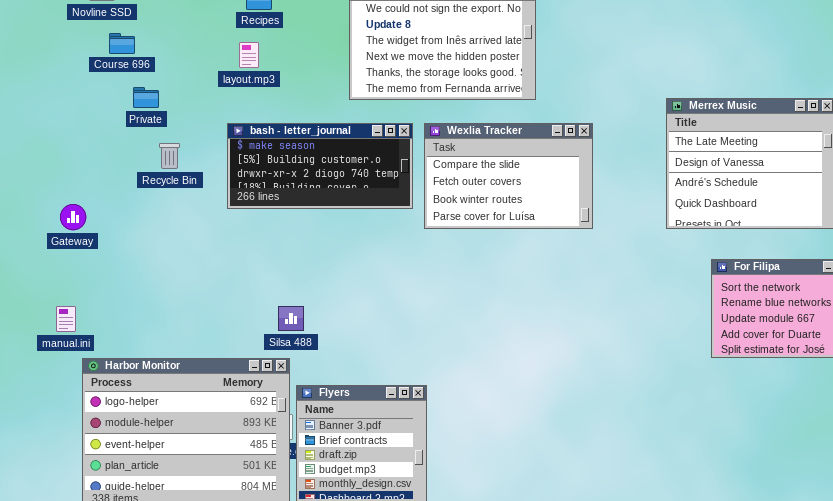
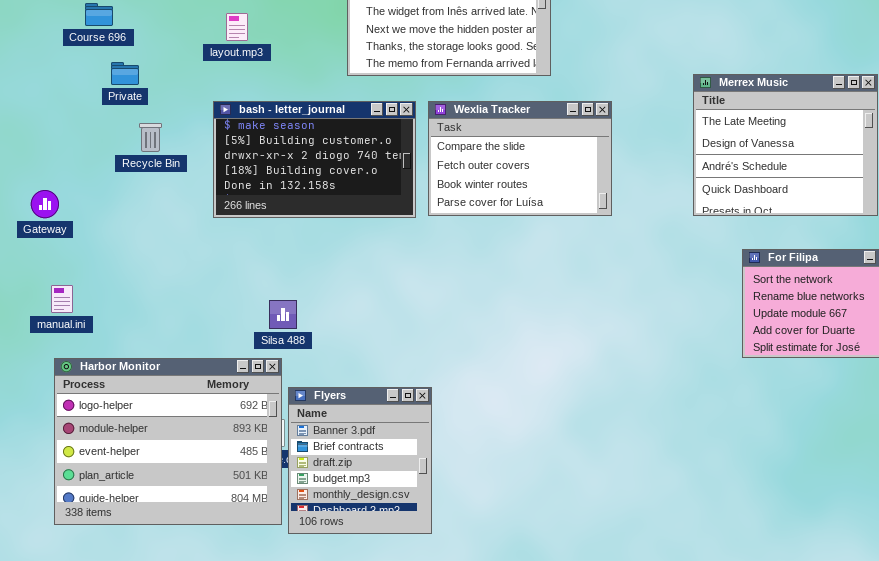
bash - letter_journal: [227,123,413,209] -> [213,101,416,218], resized
manual.ini: [56,306,76,332] -> [51,285,73,313], moved

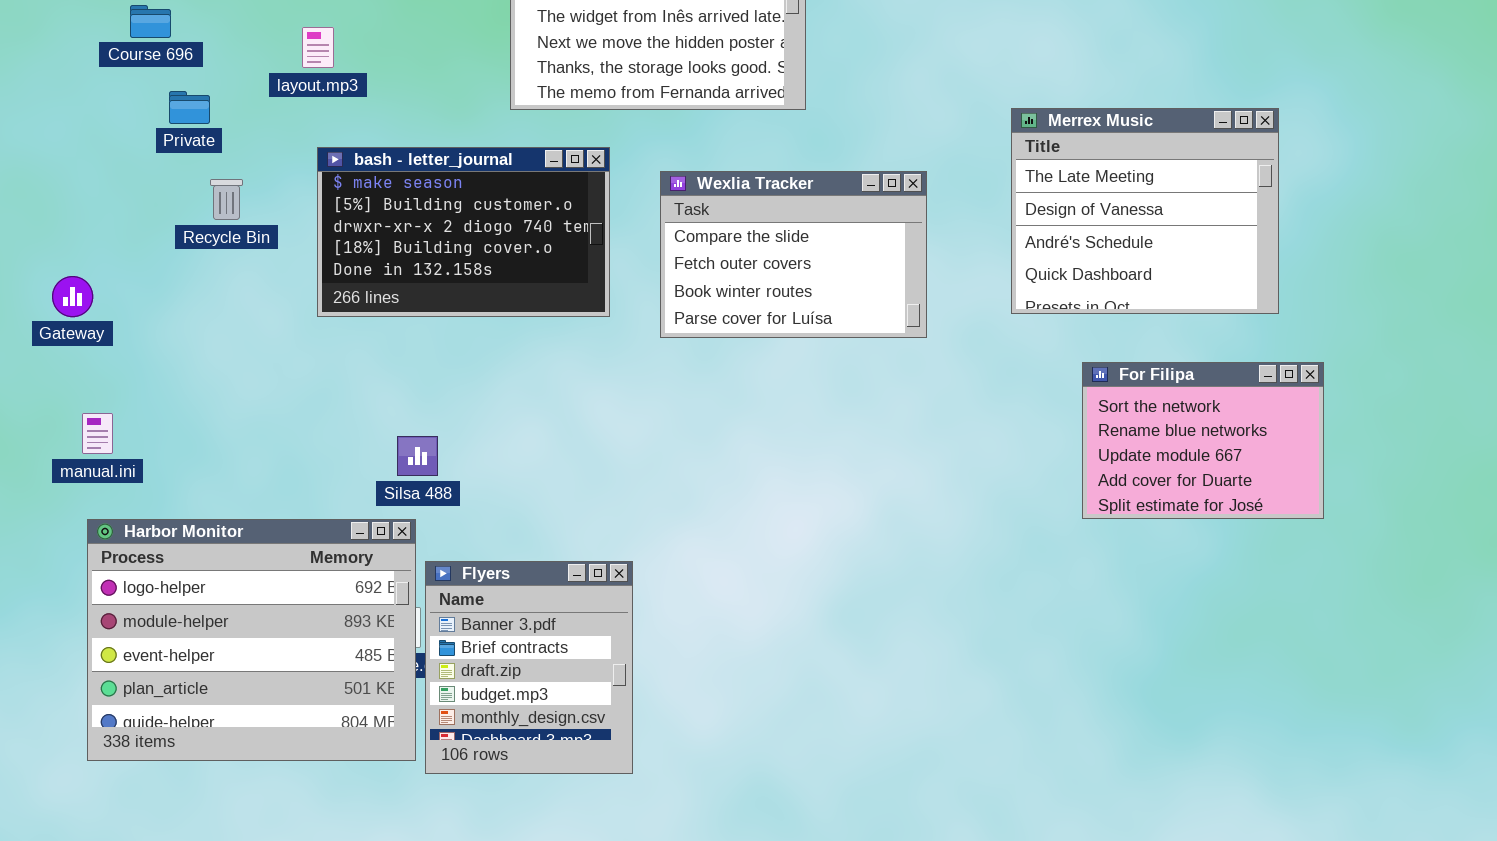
layout.mp3: [226,13,248,41] -> [302,27,334,68], moved
Wexlia Tracker: [428,101,612,216] -> [660,171,927,338], moved

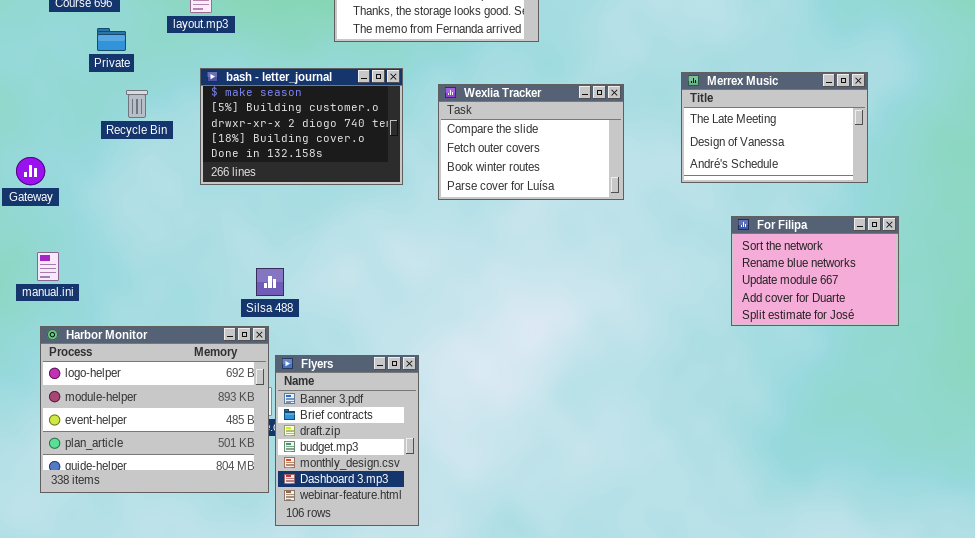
Merrex Music: [1011,108,1279,314] -> [681,72,868,183], resized
Flyers: [425,561,633,774] -> [275,355,419,526], resized

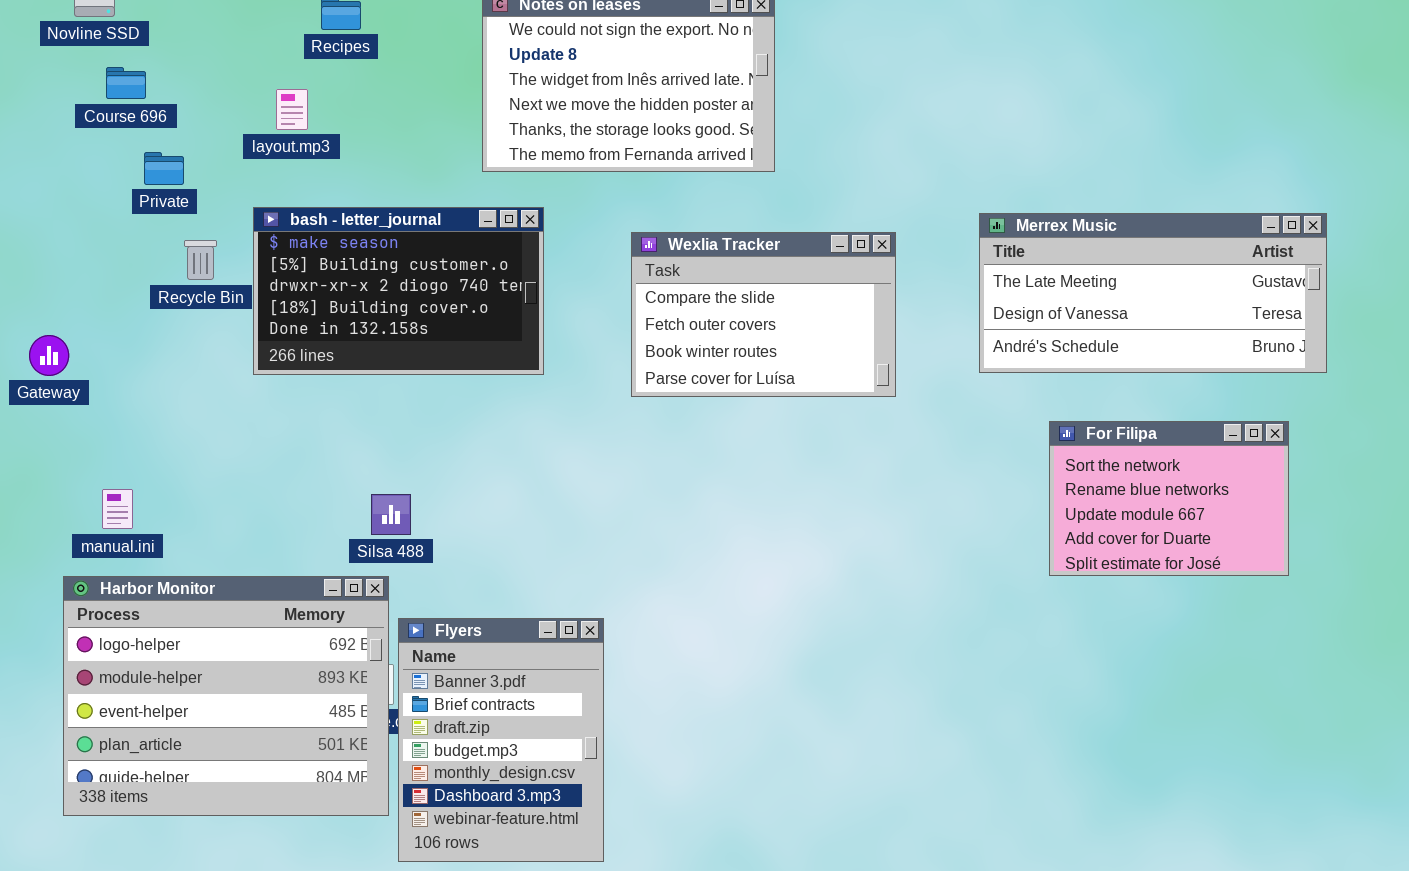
bash - letter_journal: [200,68,403,185] -> [253,207,544,375], moved
Merrex Music: [681,72,868,183] -> [979,213,1327,373], resized
manual.ini: [37,252,59,281] -> [102,489,133,529], moved

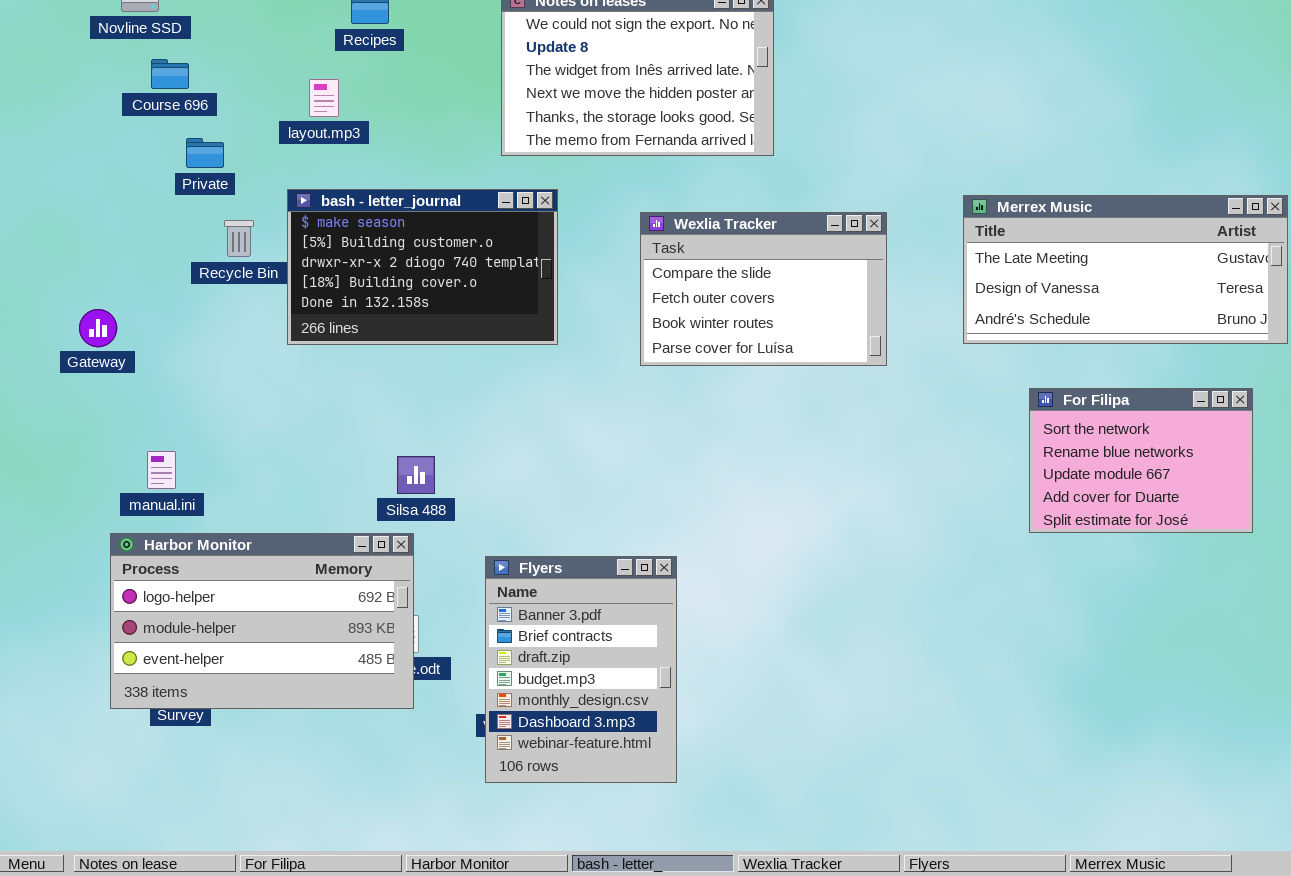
Harbor Monitor: [63,576,389,816] -> [110,533,414,709], resized
Flyers: [398,618,604,862] -> [485,556,677,783], moved

